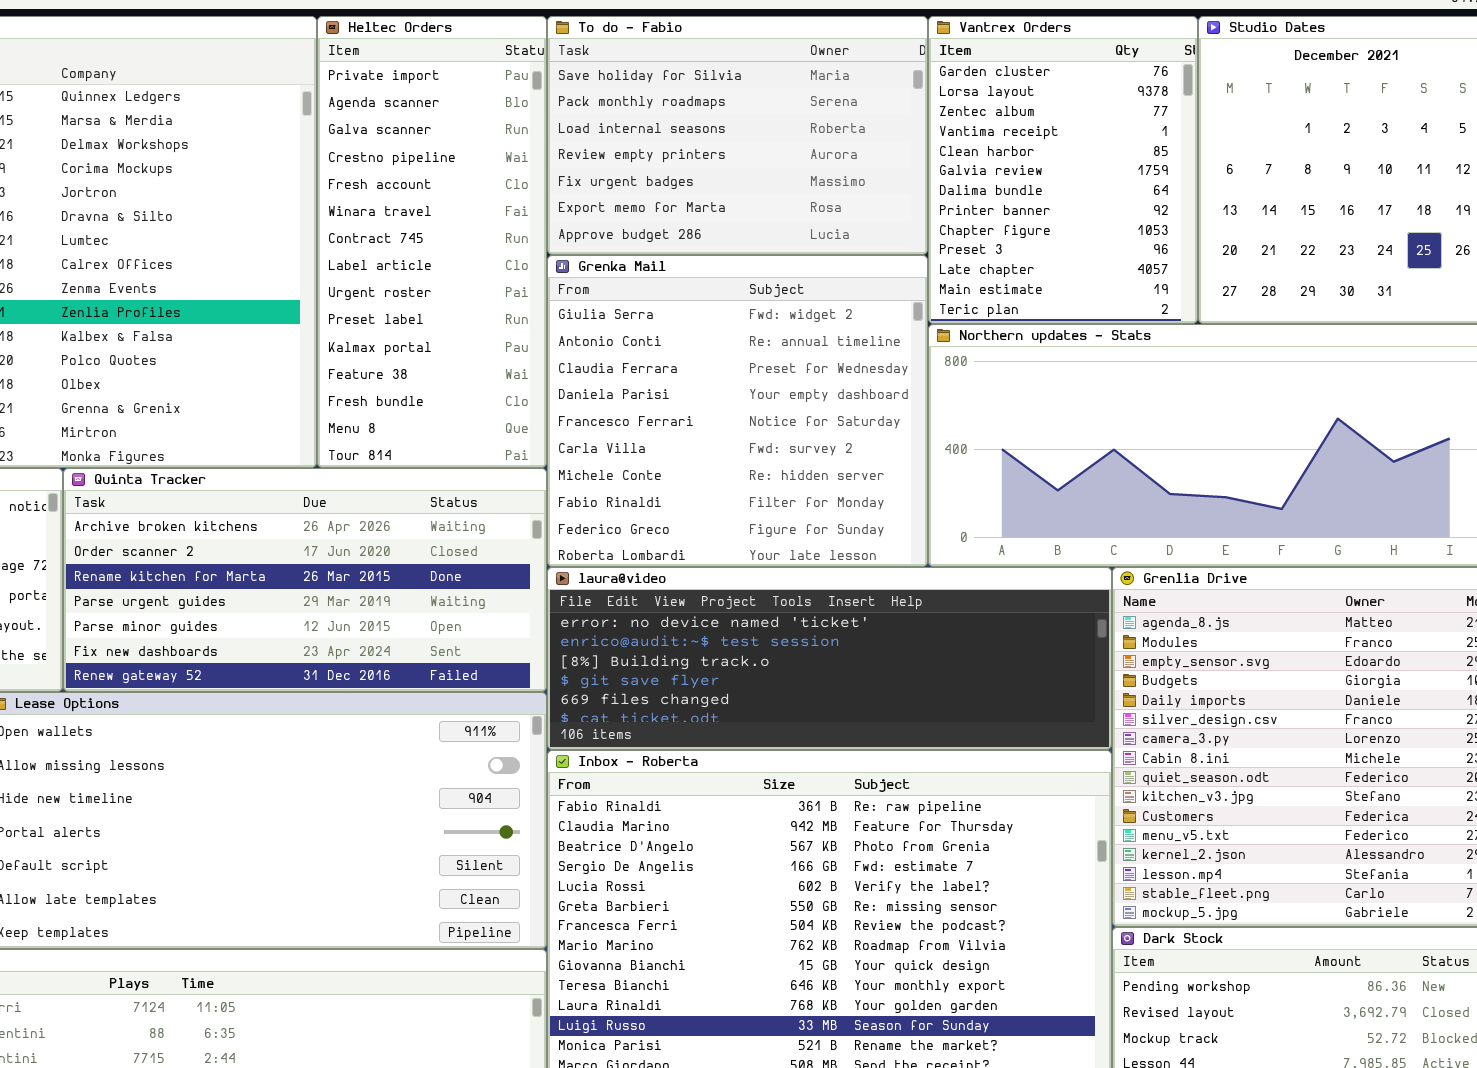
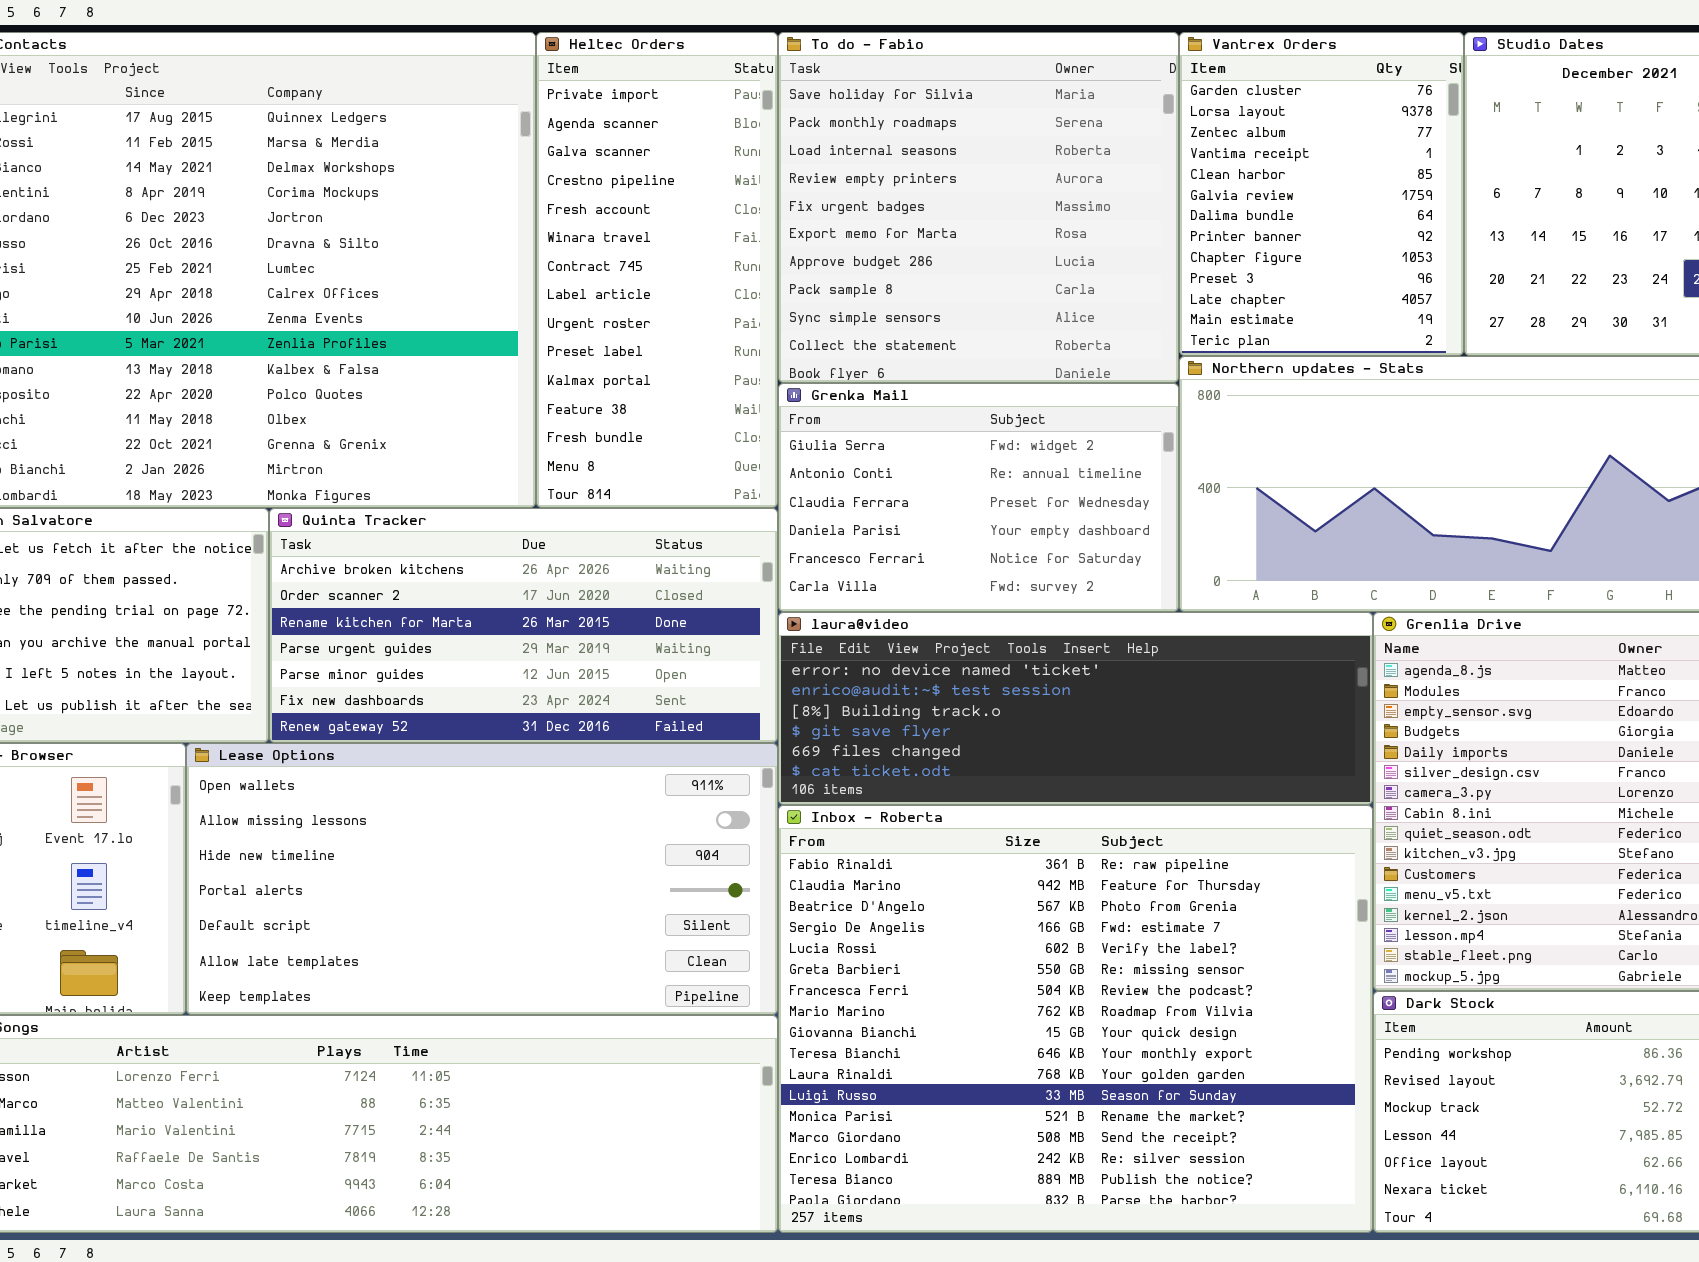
To do - Fabio: [547,16,928,255] -> [778,32,1179,383], resized
Grenka Mail: [547,255,928,567] -> [778,383,1179,612], resized

